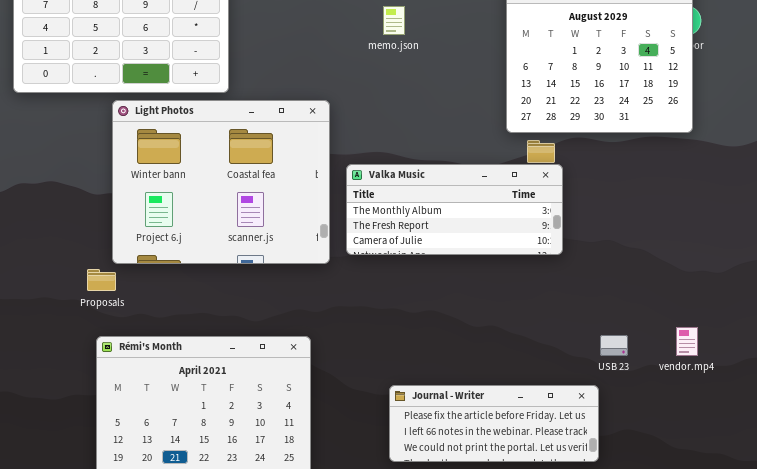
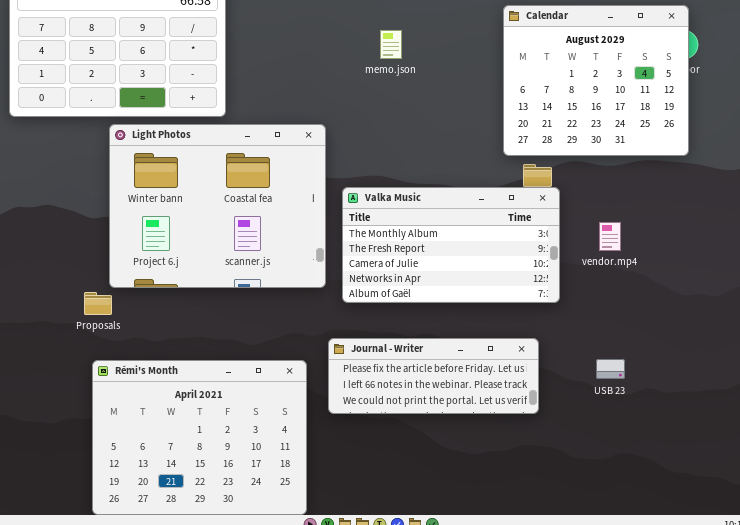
Valka Music: [346,164,563,255] -> [342,187,560,303], resized
vendor.mp4: [676,327,698,356] -> [599,222,621,251], moved
Journal - Writer: [389,385,599,462] -> [328,338,539,414], moved

